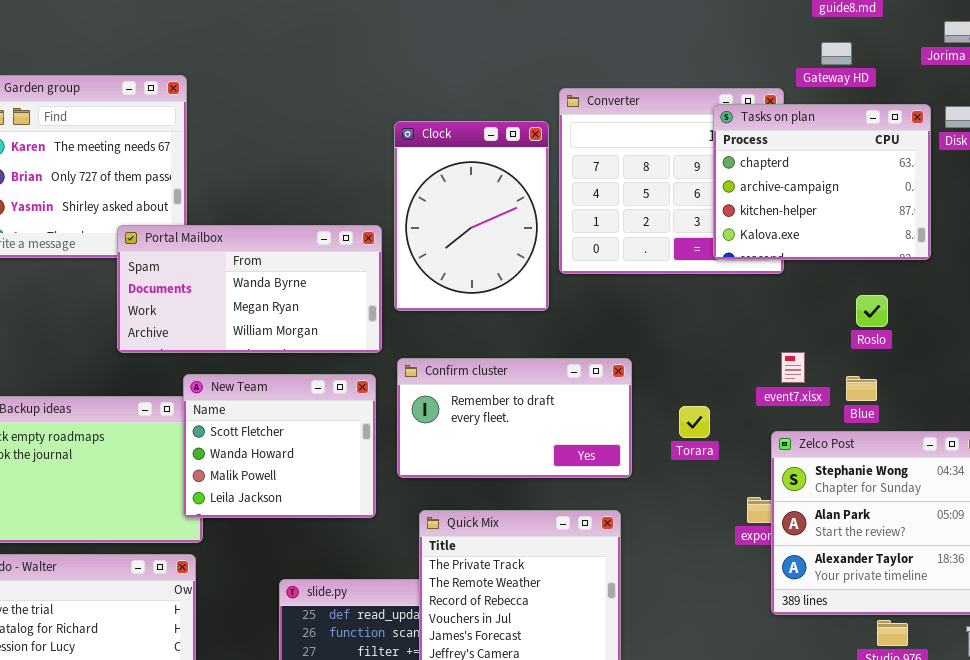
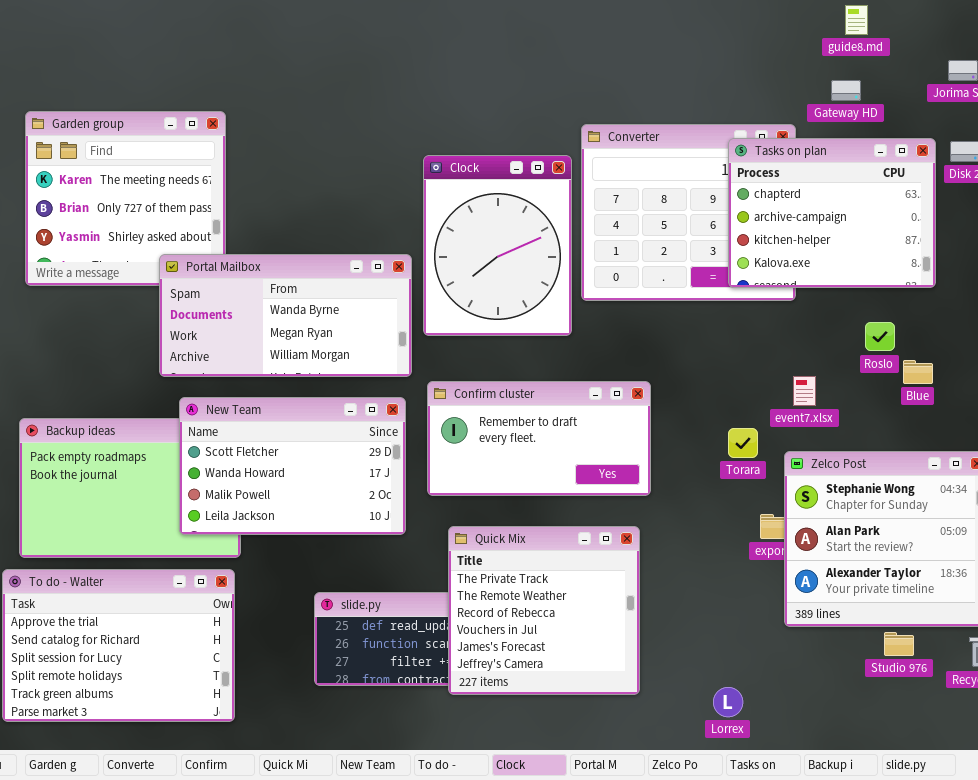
New Team: [183,374,376,518] -> [179,397,406,535], resized
Blue: [846,376,877,401] -> [903,360,933,384], moved
Torara: [679,406,710,438] -> [728,428,758,458], moved

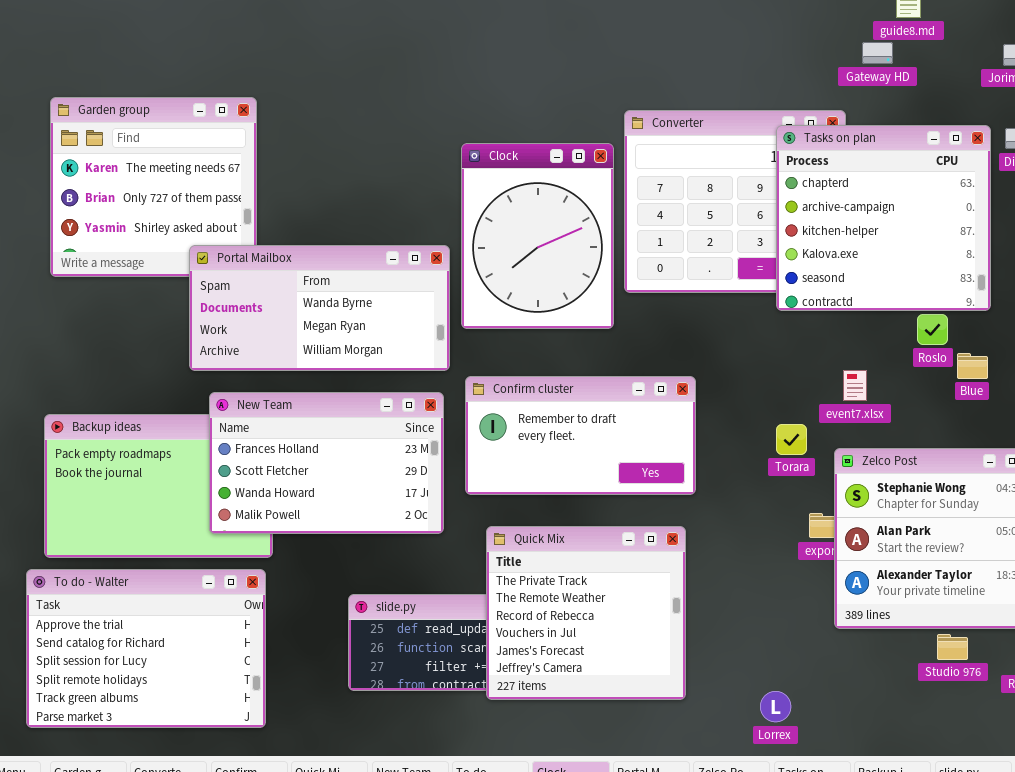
Gateway HD: [831,80,861,101] -> [862,42,893,64], moved
Tasks on plan: [728,138,936,288] -> [776,125,991,311], resized
New Team: [179,397,406,535] -> [209,392,444,534], scrolled up 1 row

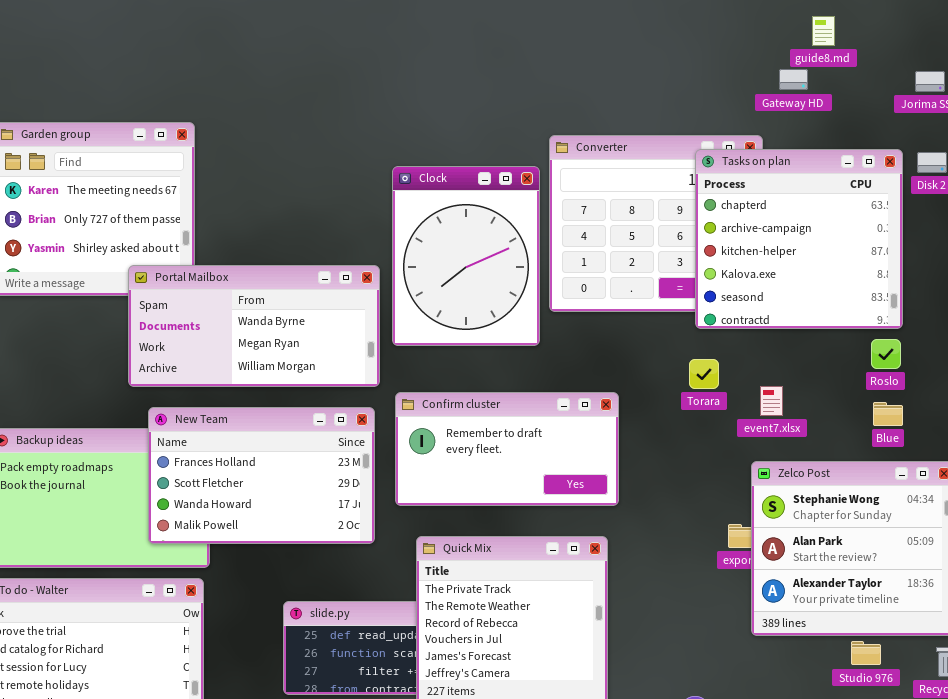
Roslo: [917,314,948,345] -> [871,339,901,369], moved
Blue: [957,353,988,379] -> [873,402,903,426], moved
Torara: [776,424,807,455] -> [689,359,719,389], moved

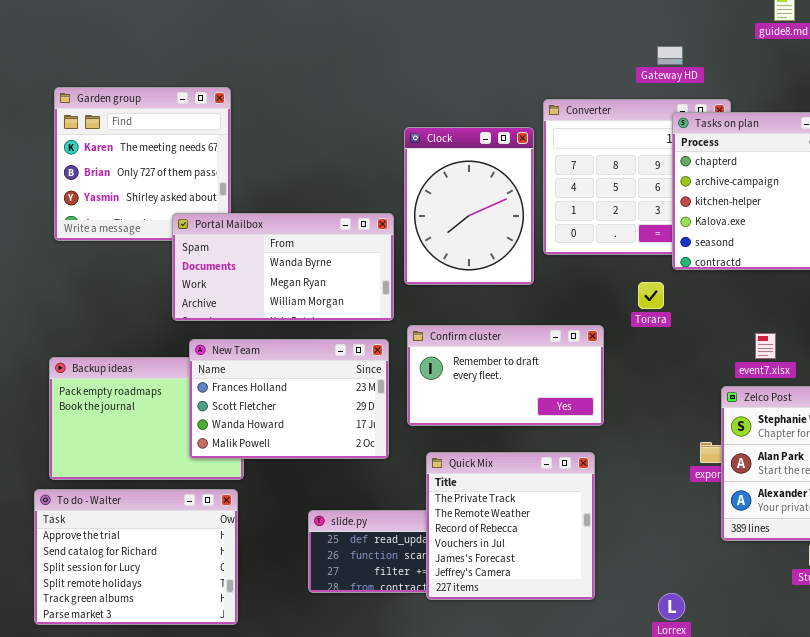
Gateway HD: [779,69,808,90] -> [657,46,683,65], moved
Torara: [689,359,719,389] -> [638,282,664,309], moved
event7.xlsx: [760,386,783,416] -> [755,333,776,359], moved

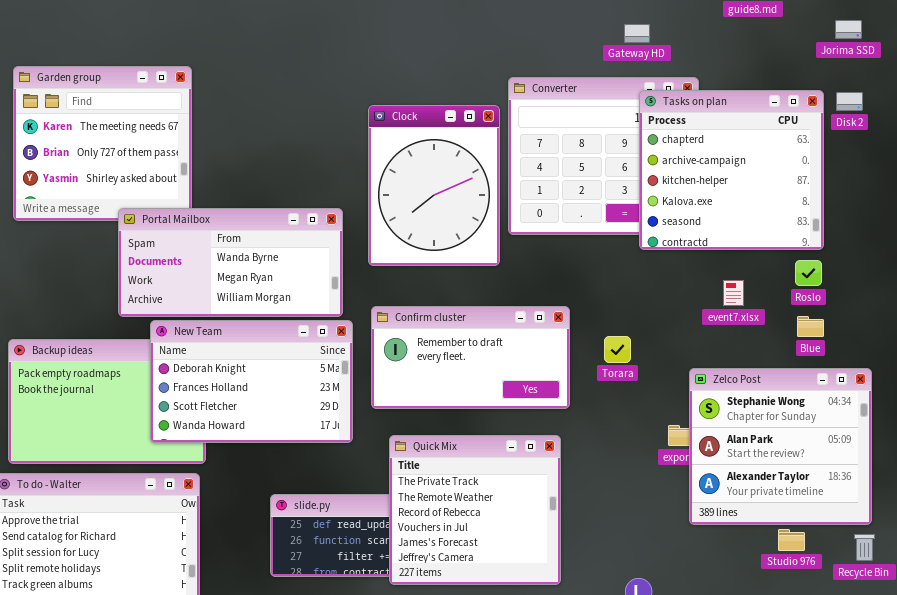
Portal Mailbox: [172,213,394,321] -> [118,208,343,317], moved
Torara: [638,282,664,309] -> [604,336,631,363], moved
event7.xlsx: [755,333,776,359] -> [723,280,744,306], moved
New Team: [189,339,389,459] -> [150,320,353,443], scrolled up 1 row

